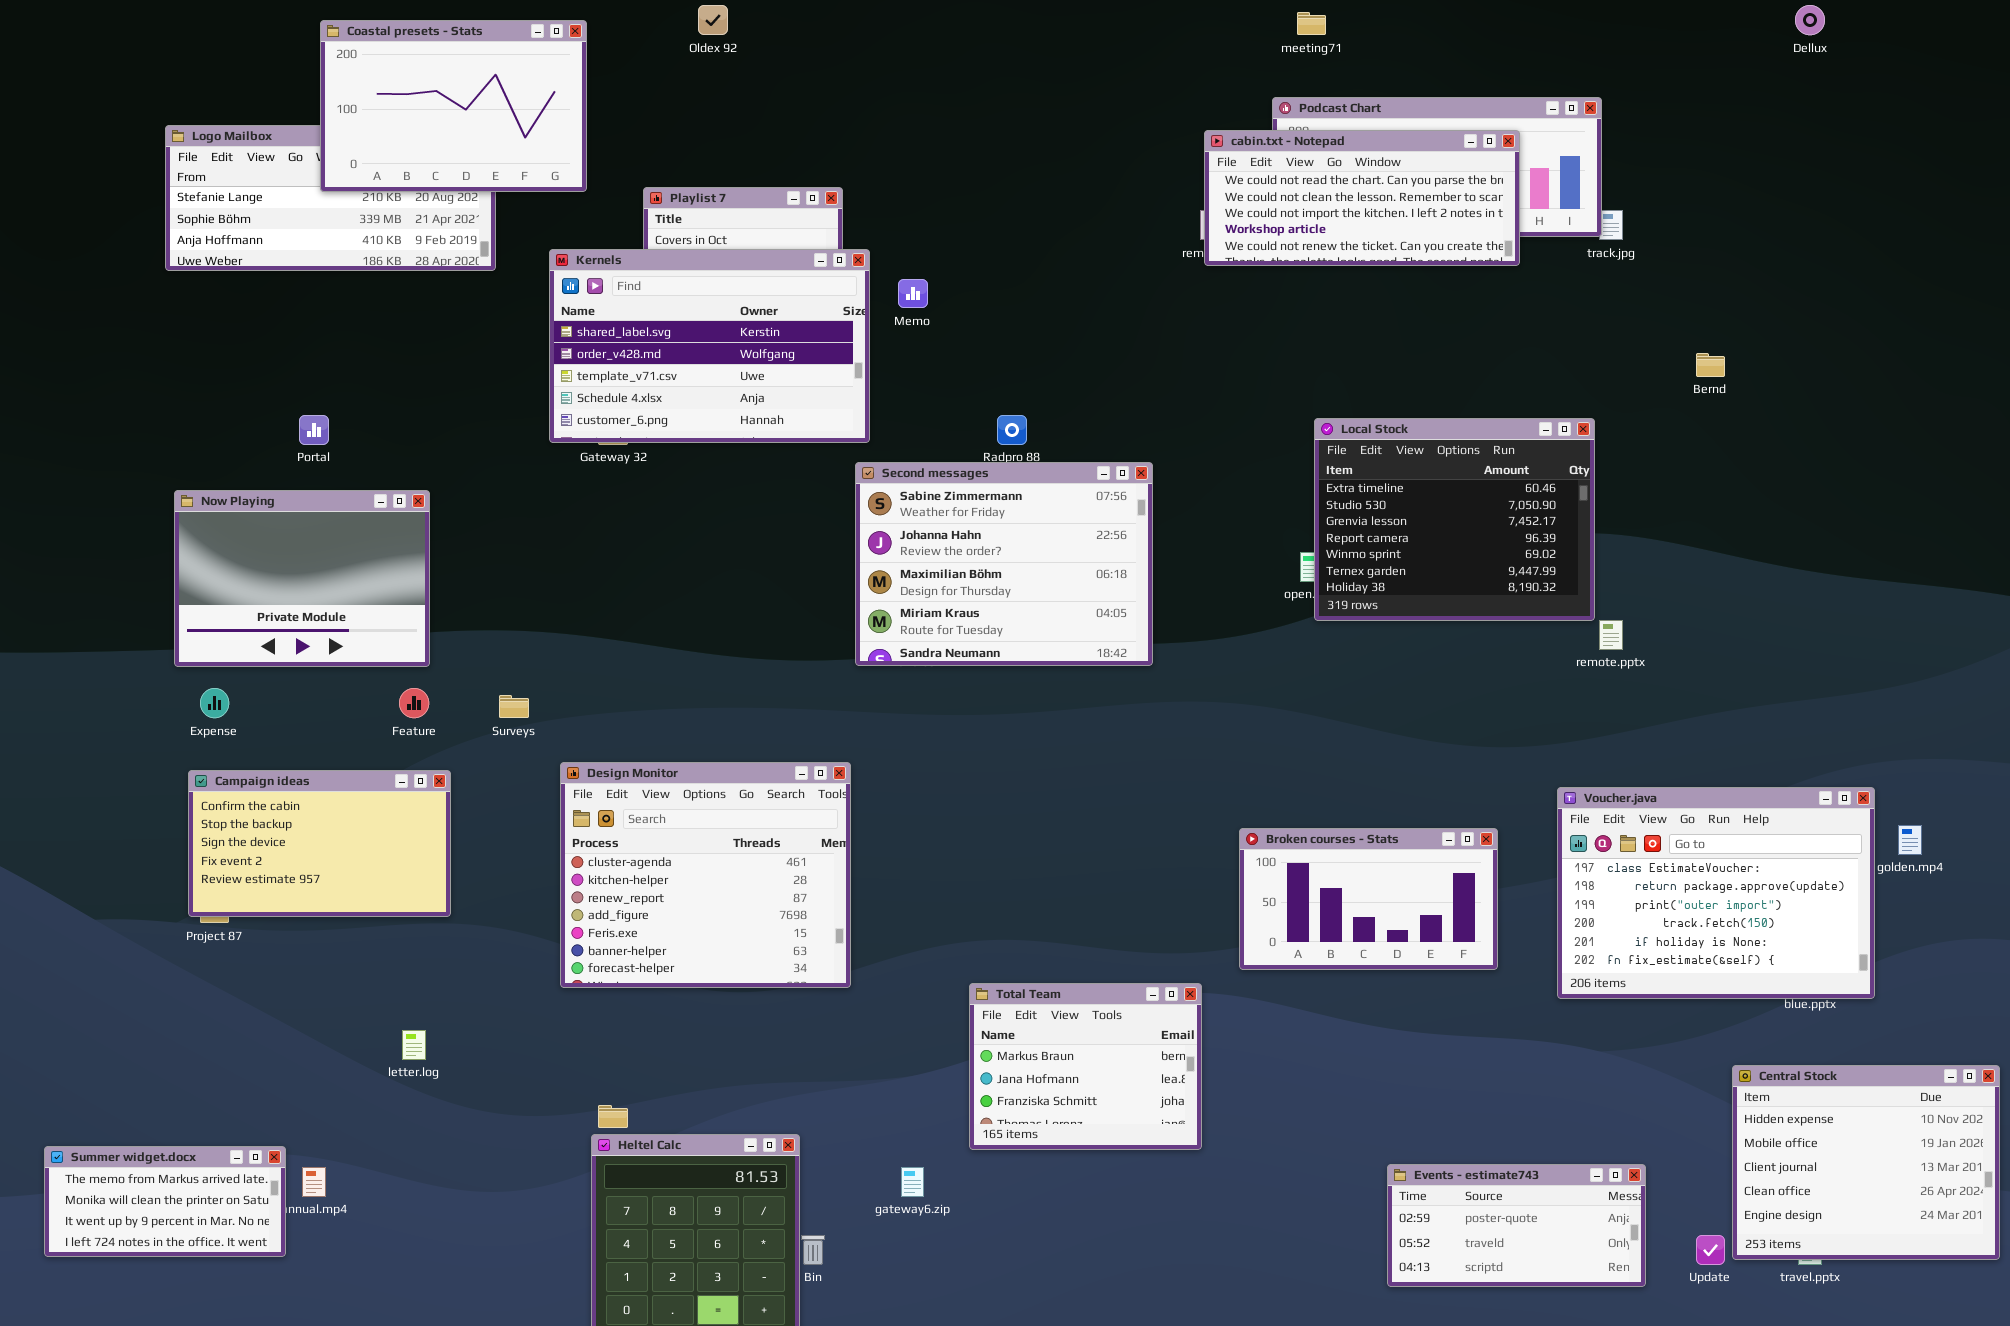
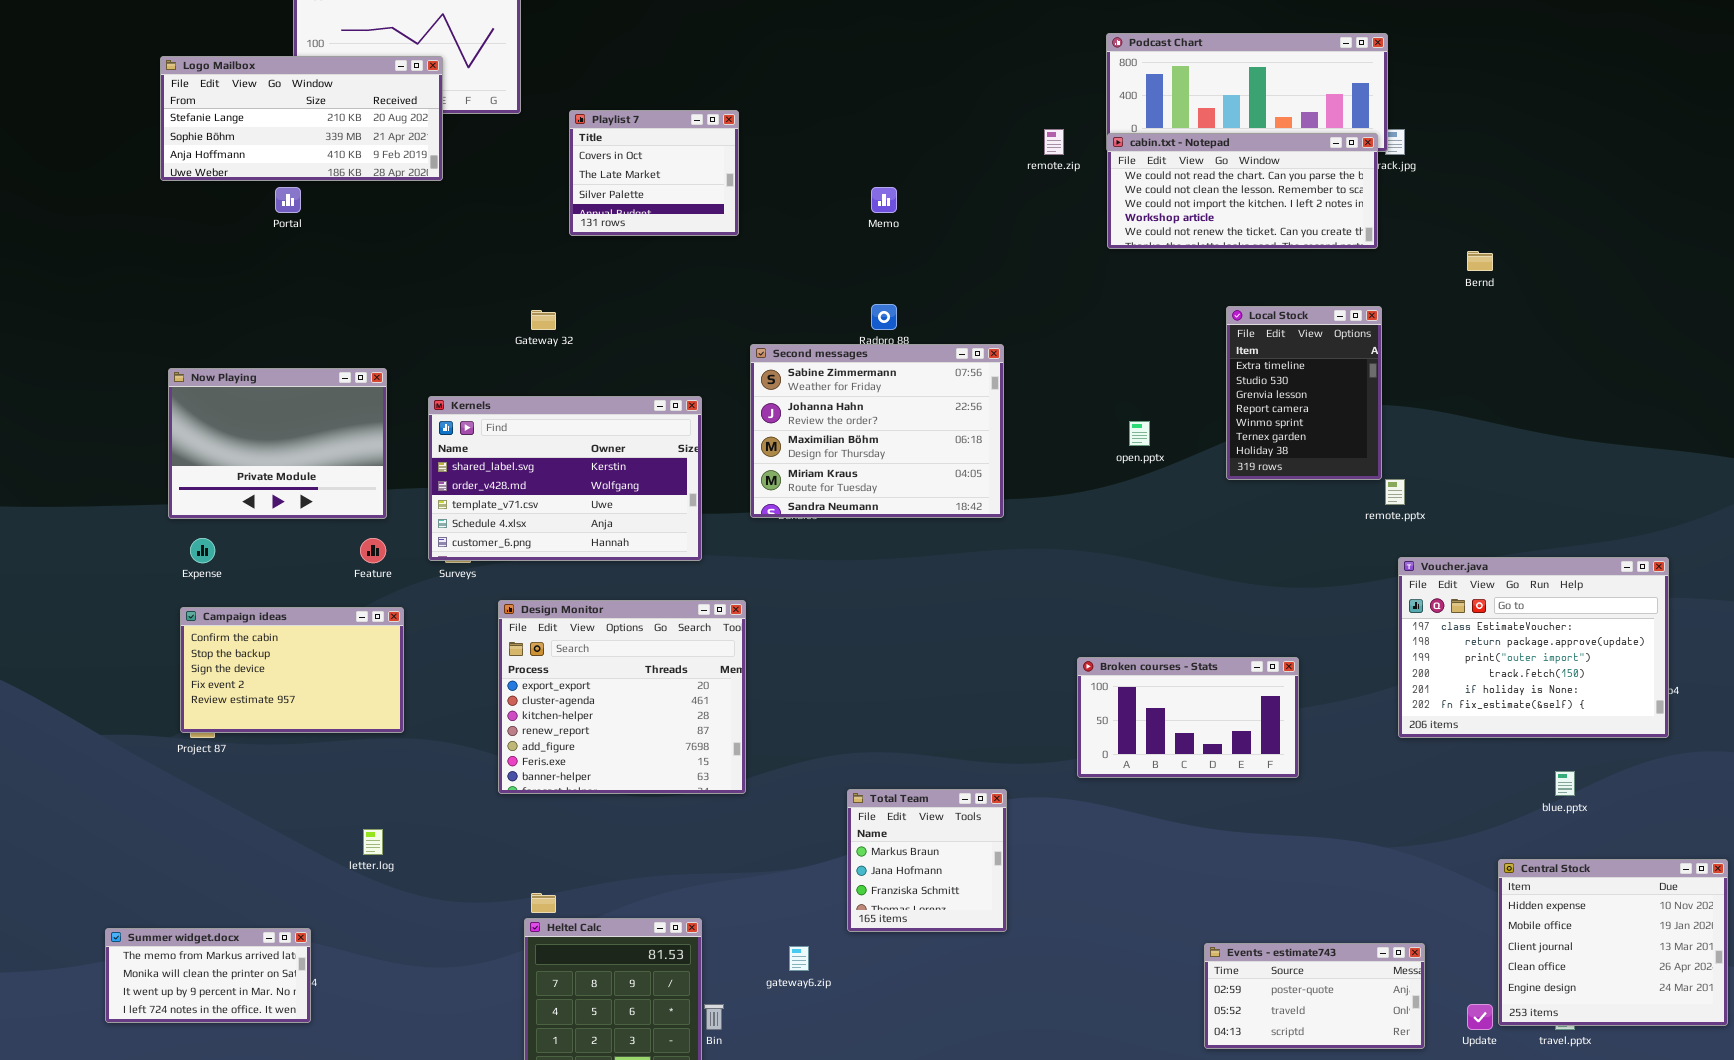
Logo Mailbox: [165,125,496,271] -> [160,56,443,181], raised
cabin.txt - Notepad: [1204,130,1520,266] -> [1107,133,1378,249], moved
Kernels: [549,249,870,443] -> [428,396,702,561], moved
Memo: [898,279,928,308] -> [871,187,897,213], moved
Portal: [299,415,329,445] -> [275,187,301,213], moved
Local Stock: [1314,418,1595,621] -> [1226,306,1382,480], resized
Design Monitor: [560,762,851,988] -> [498,600,746,794], scrolled up 1 row
Voucher.java: [1557,787,1875,999] -> [1398,557,1669,738], moved
Total Team: [969,983,1202,1150] -> [847,789,1007,932], resized
Summer widget.docx: [44,1146,286,1257] -> [105,928,311,1023], moved

